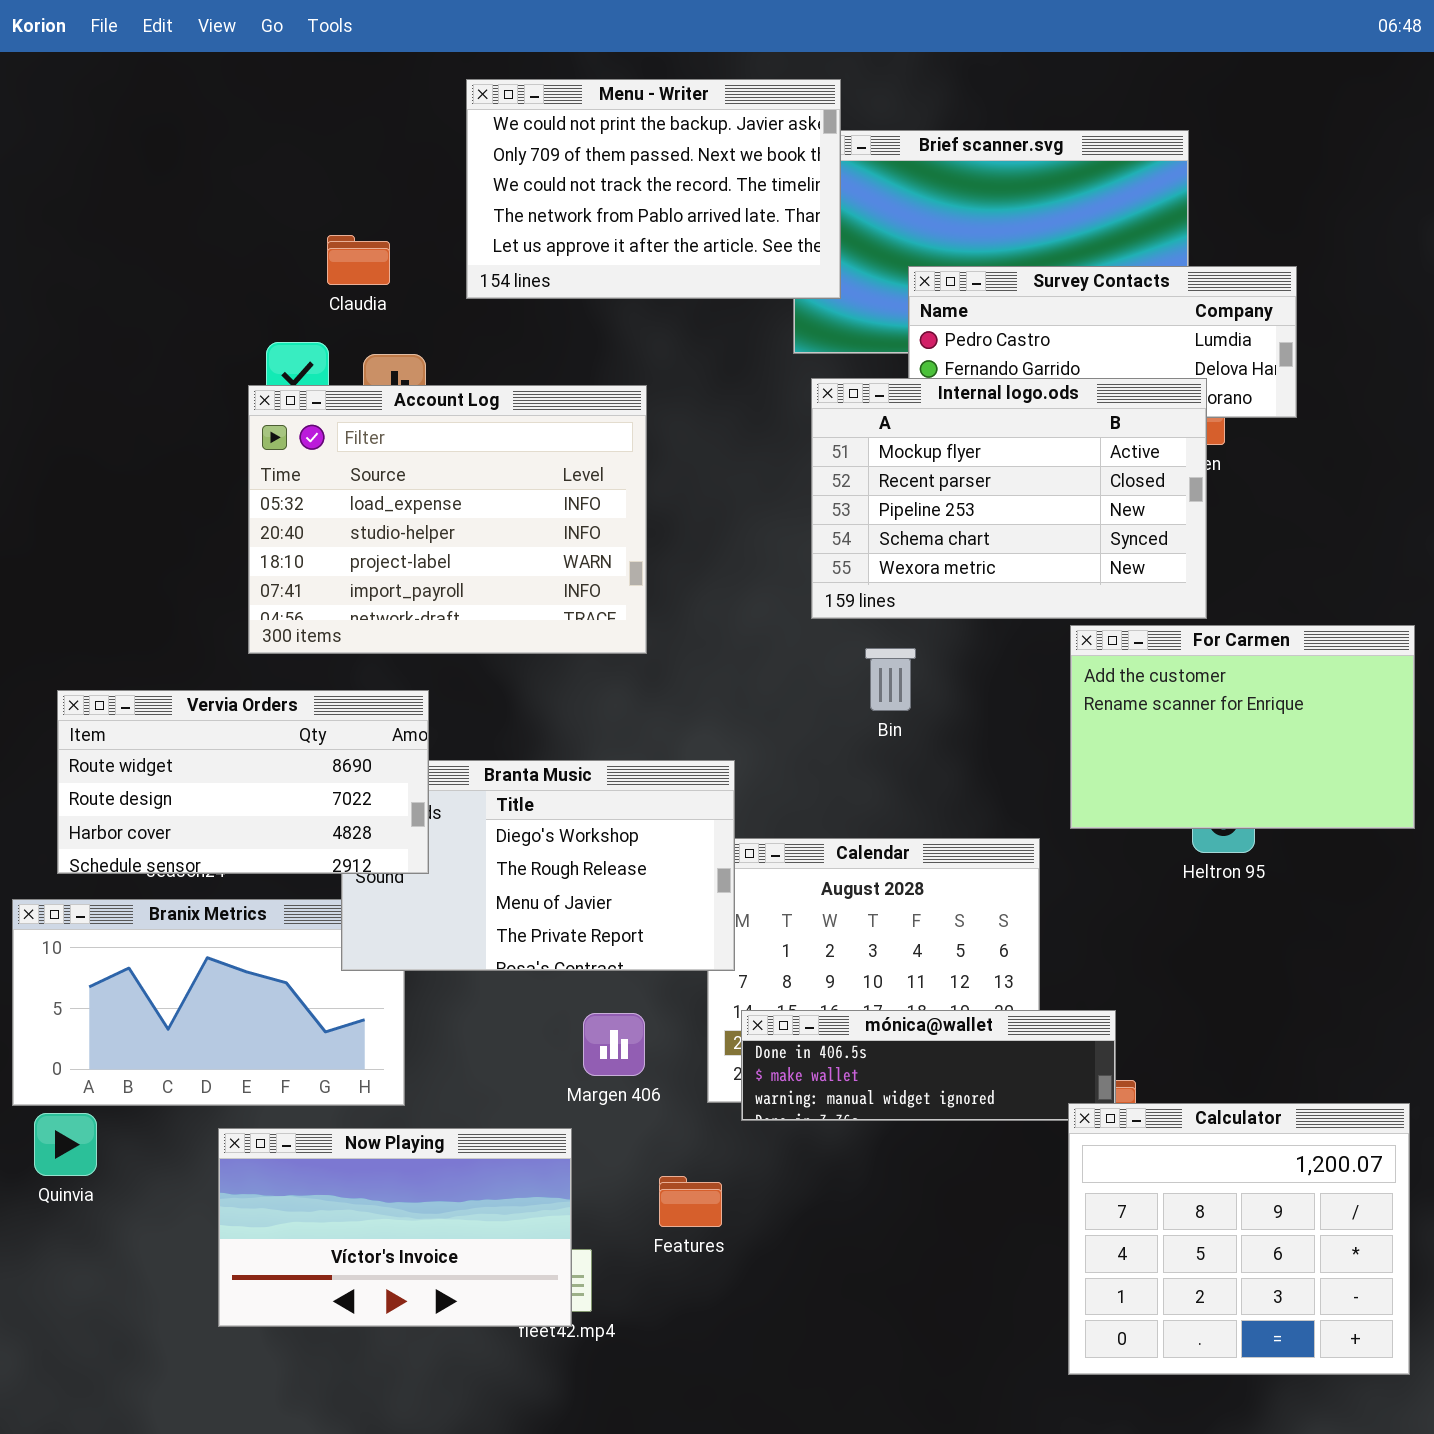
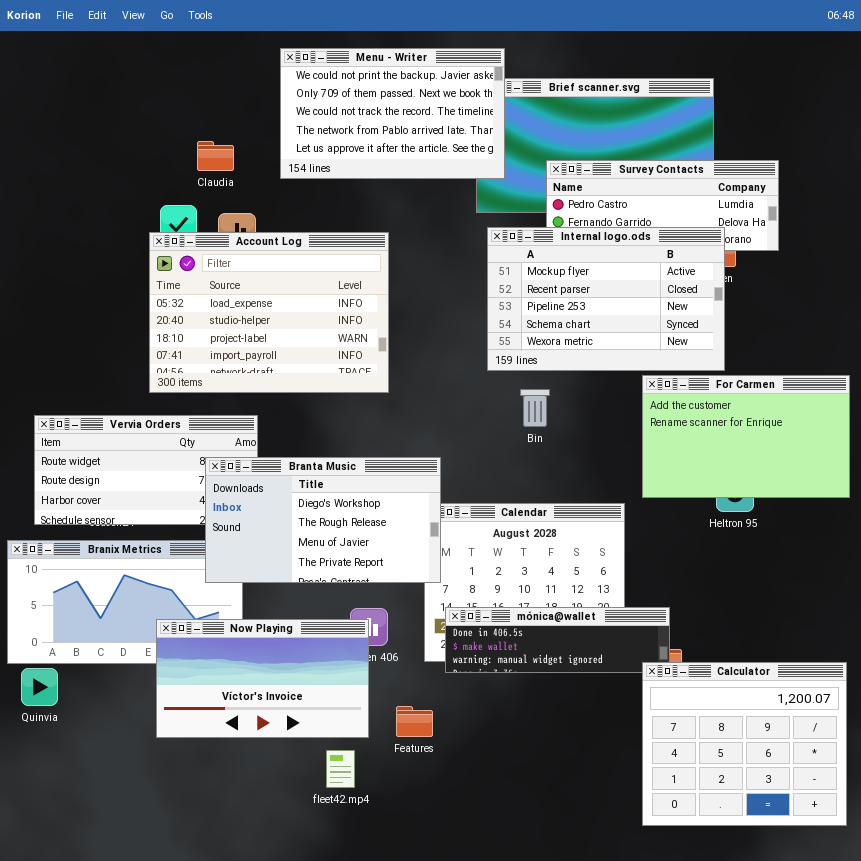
Branta Music: [341,760,735,971] -> [205,457,441,583], raised
Now Playing: [218,1128,572,1327] -> [156,619,369,738], moved

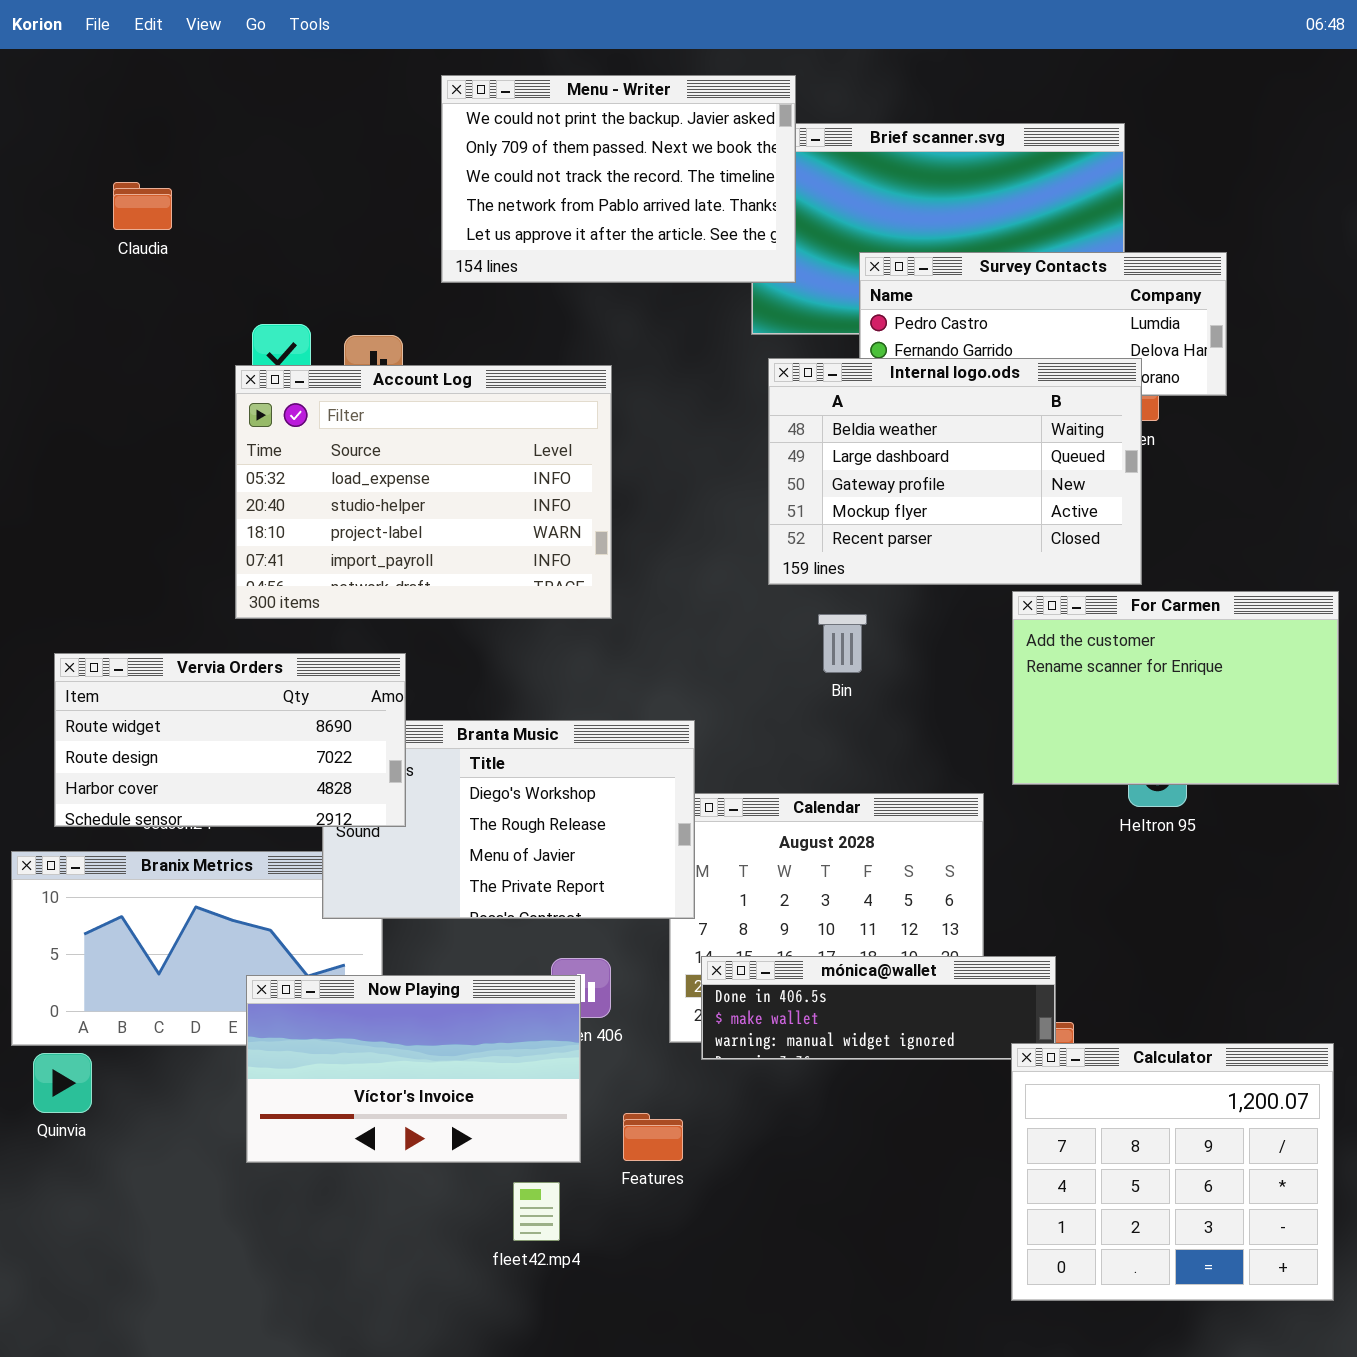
Claudia: [197,141,234,171] -> [113,182,172,230], moved
Internal logo.ods: [487,227,725,371] -> [768,358,1142,585], scrolled up 3 rows
Vervia Orders: [34,415,258,525] -> [54,653,406,827], raised

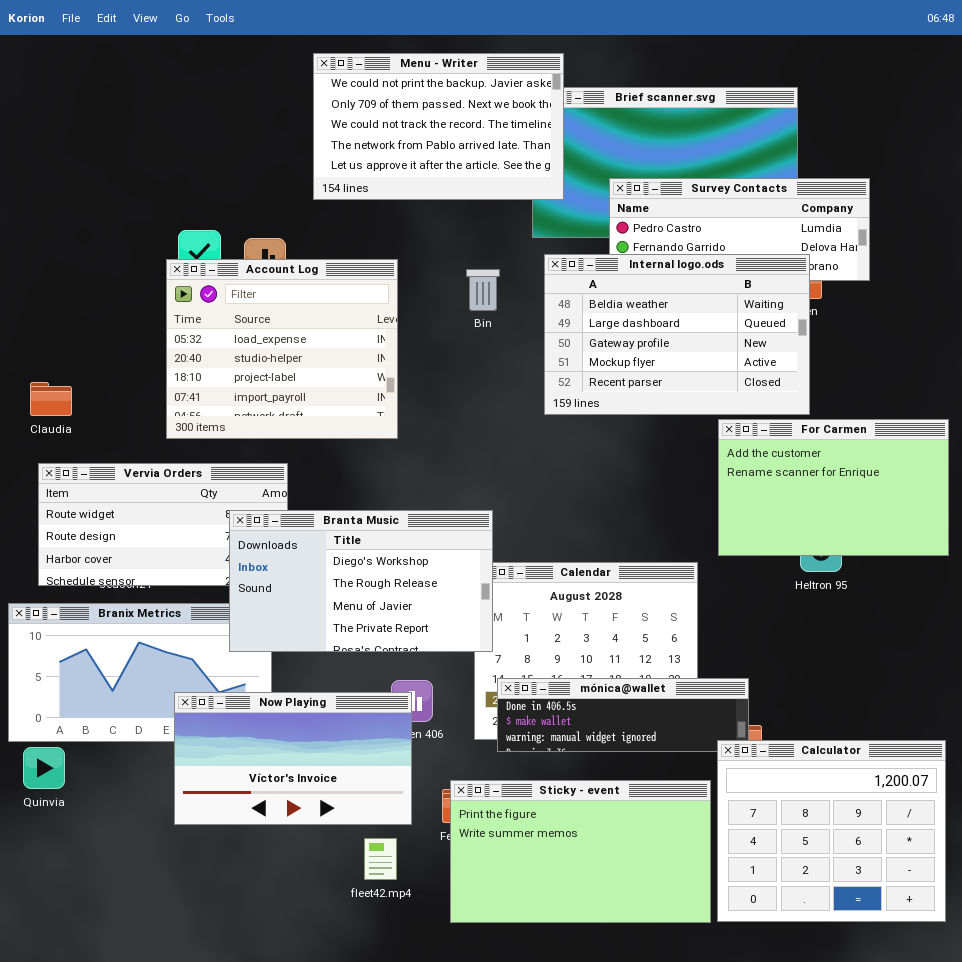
Claudia: [113,182,172,230] -> [30,382,72,416], moved
Account Log: [235,365,612,619] -> [166,259,398,439], resized
Bin: [818,614,867,673] -> [466,269,500,311], moved
Branta Music: [322,720,695,919] -> [229,510,493,652], raised
Sticky - event: none -> [450,780,711,923], opened

